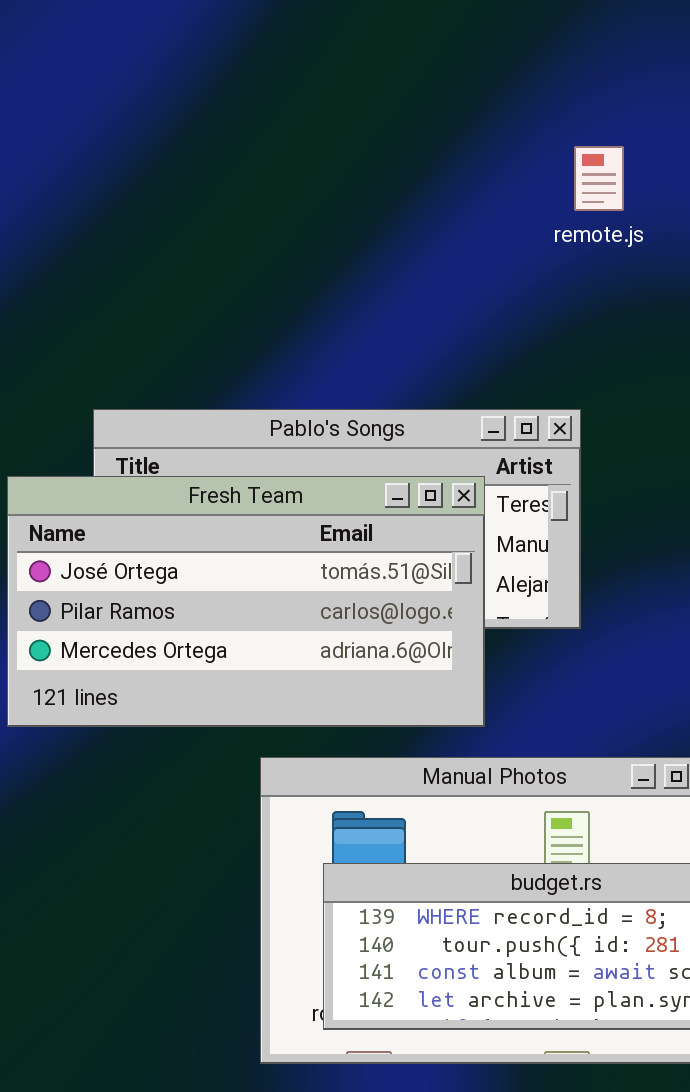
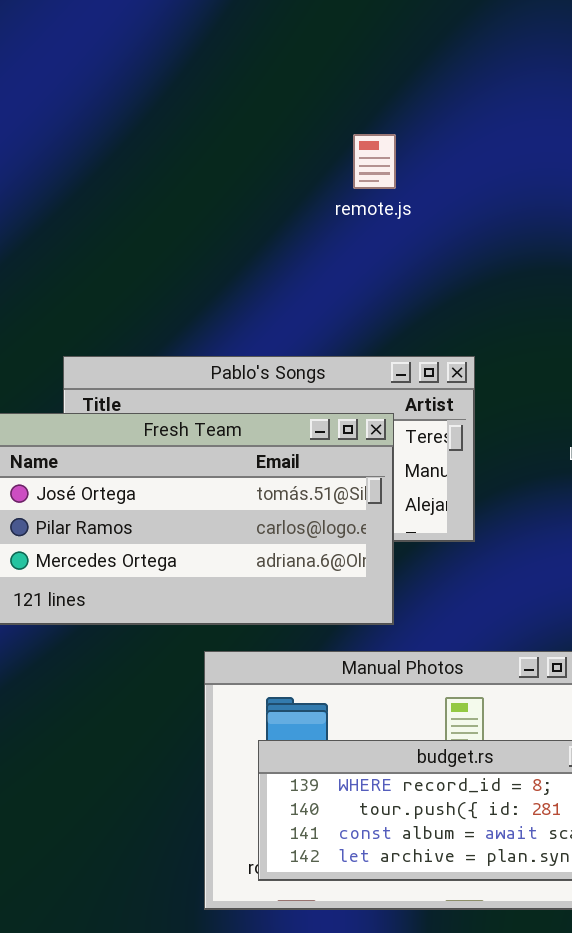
remote.js: [574,146,624,211] -> [353,134,396,189], moved

